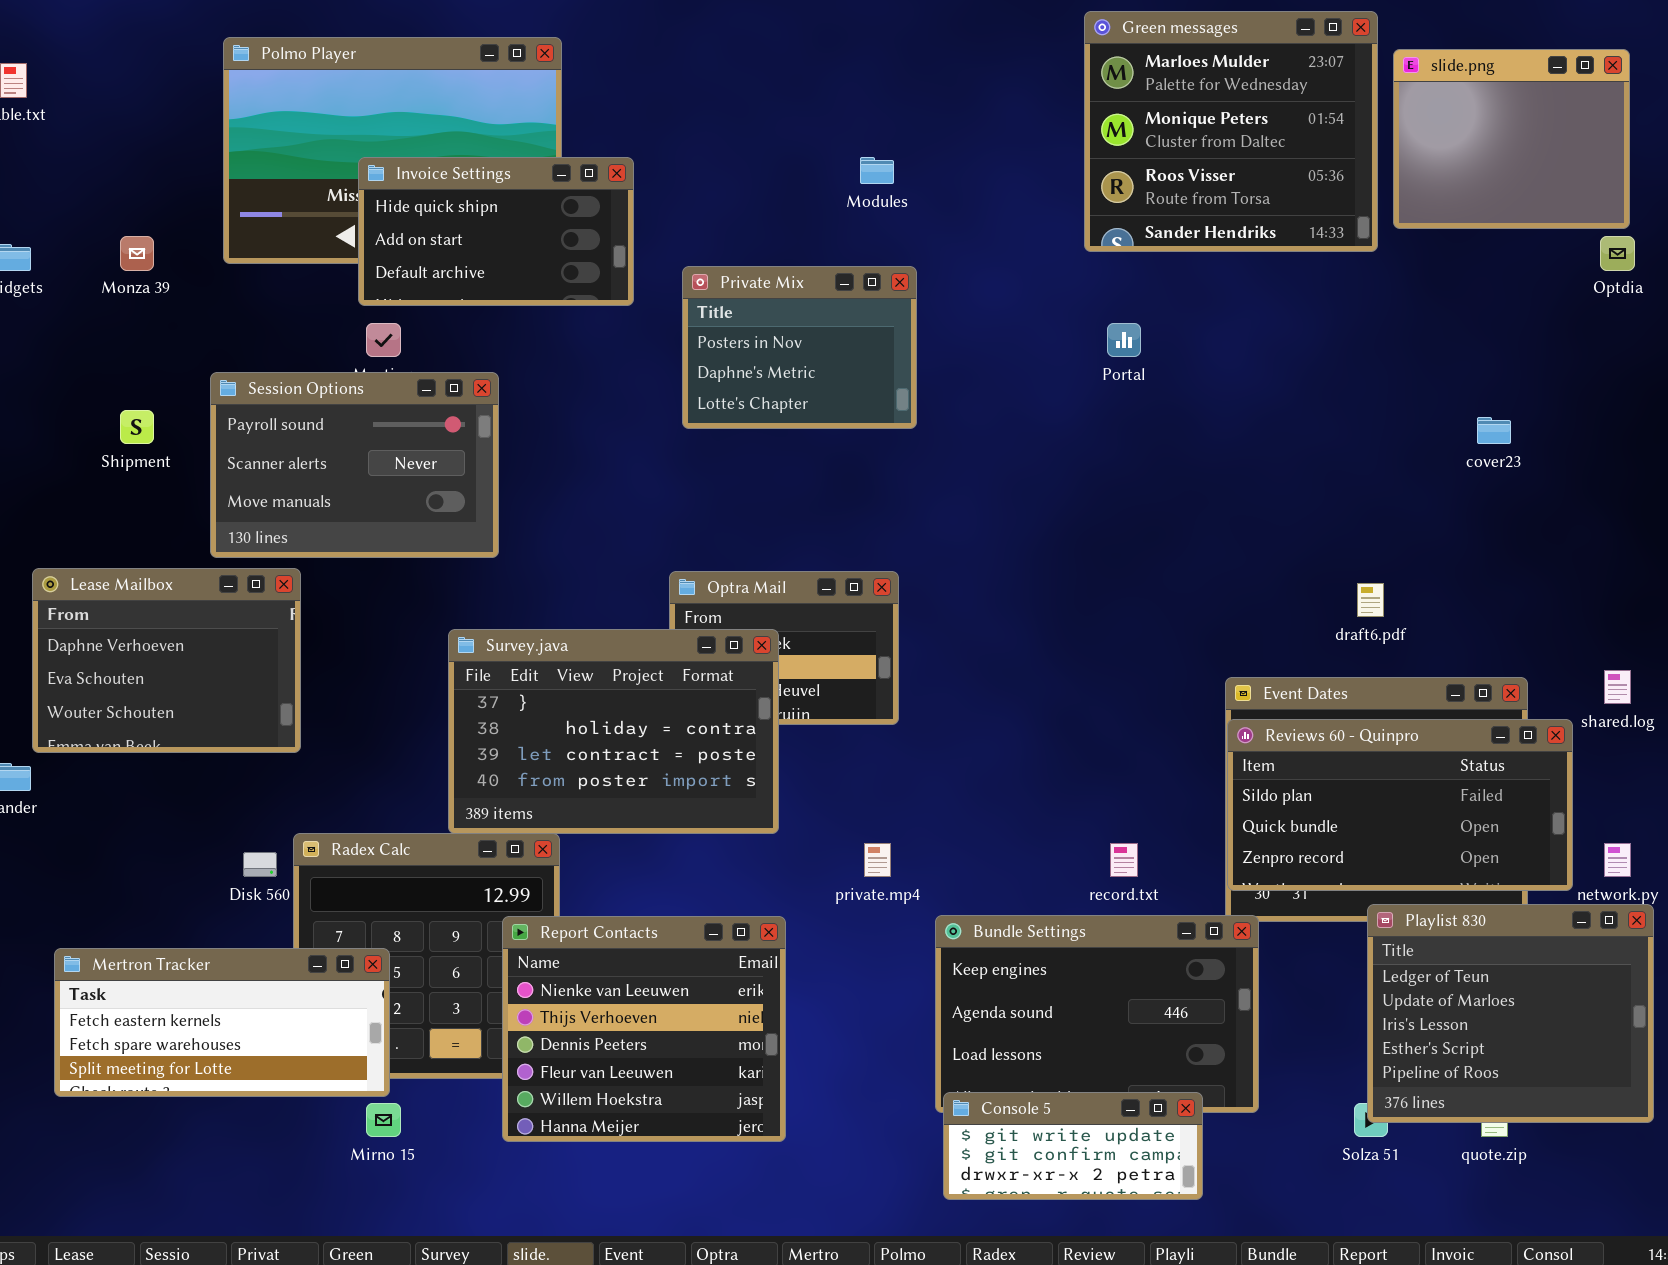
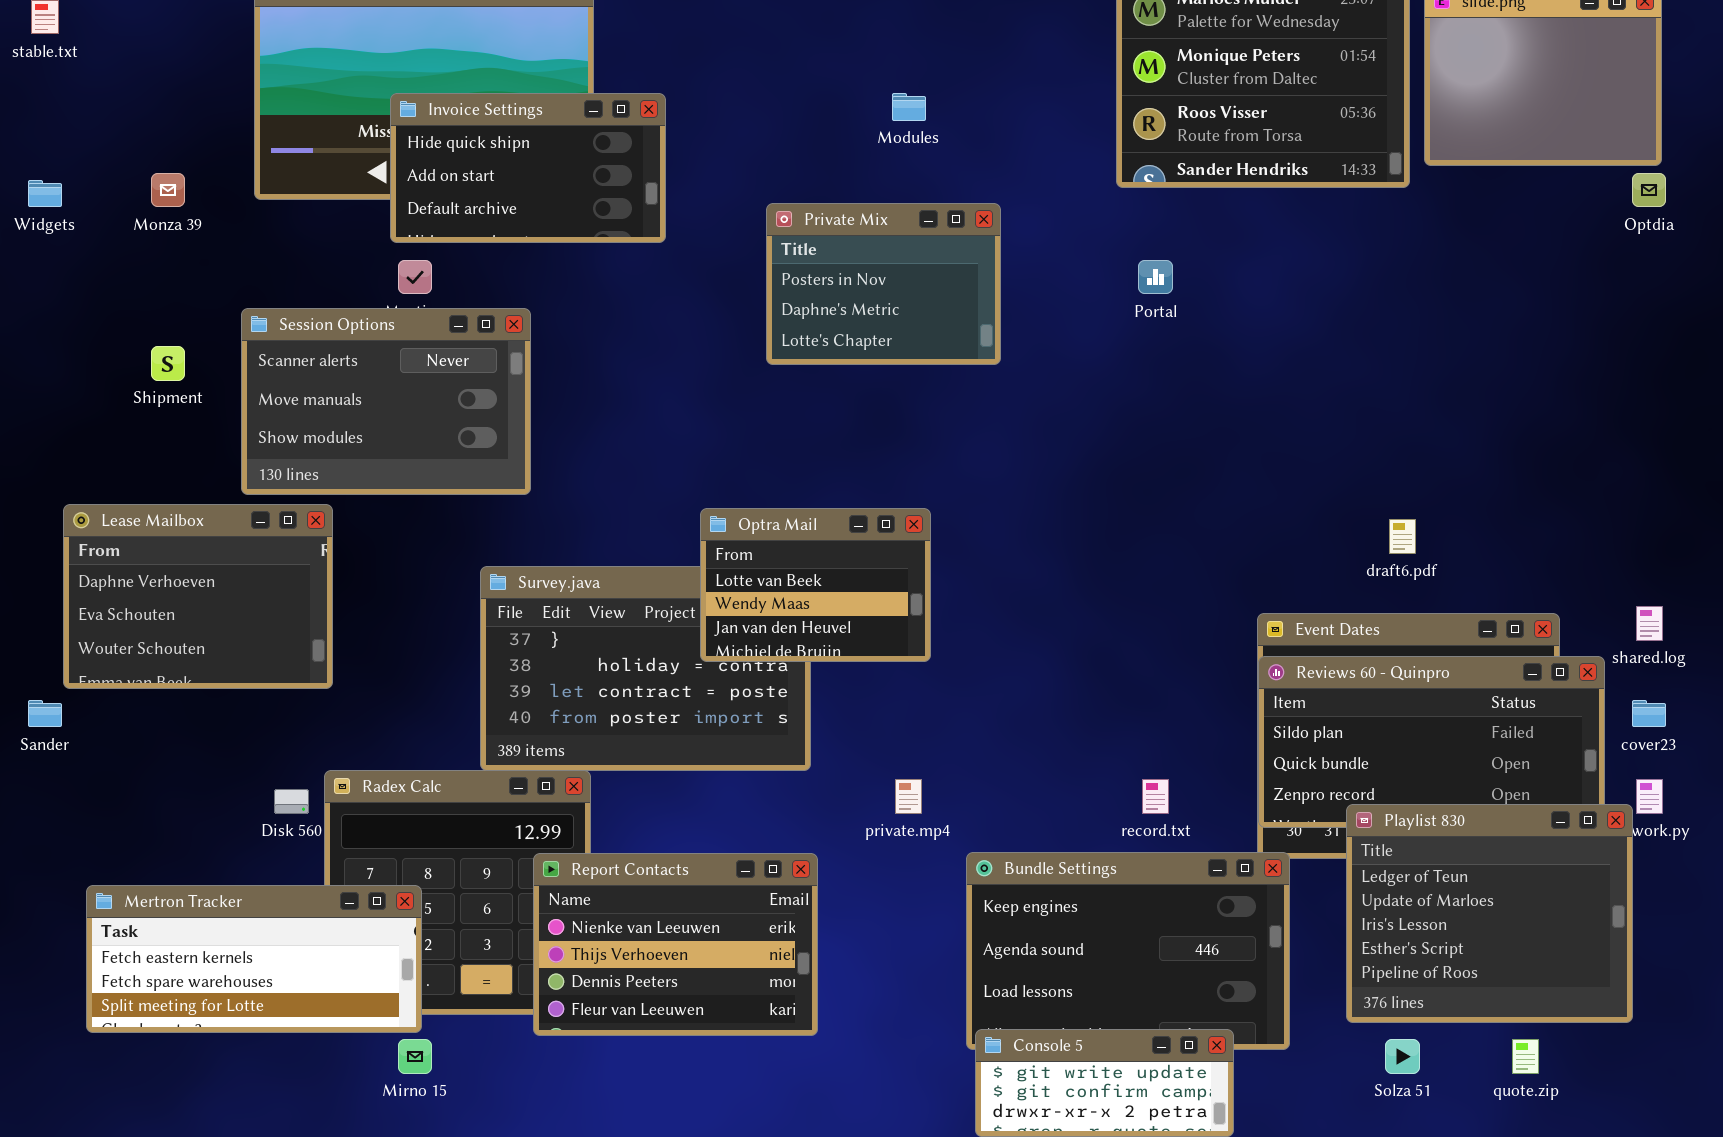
Private Mix: [682,266,917,429] -> [766,203,1001,365], moved
Session Options: [210,372,499,558] -> [241,308,531,495], scrolled down 1 row
cover23: [1477,417,1511,444] -> [1632,700,1666,727], moved
Optra Mail: [669,571,899,725] -> [700,508,931,662], raised
Playlist 830: [1367,904,1654,1123] -> [1346,804,1633,1023], moved
Report Contacts: [502,916,786,1142] -> [533,853,818,1036], resized

